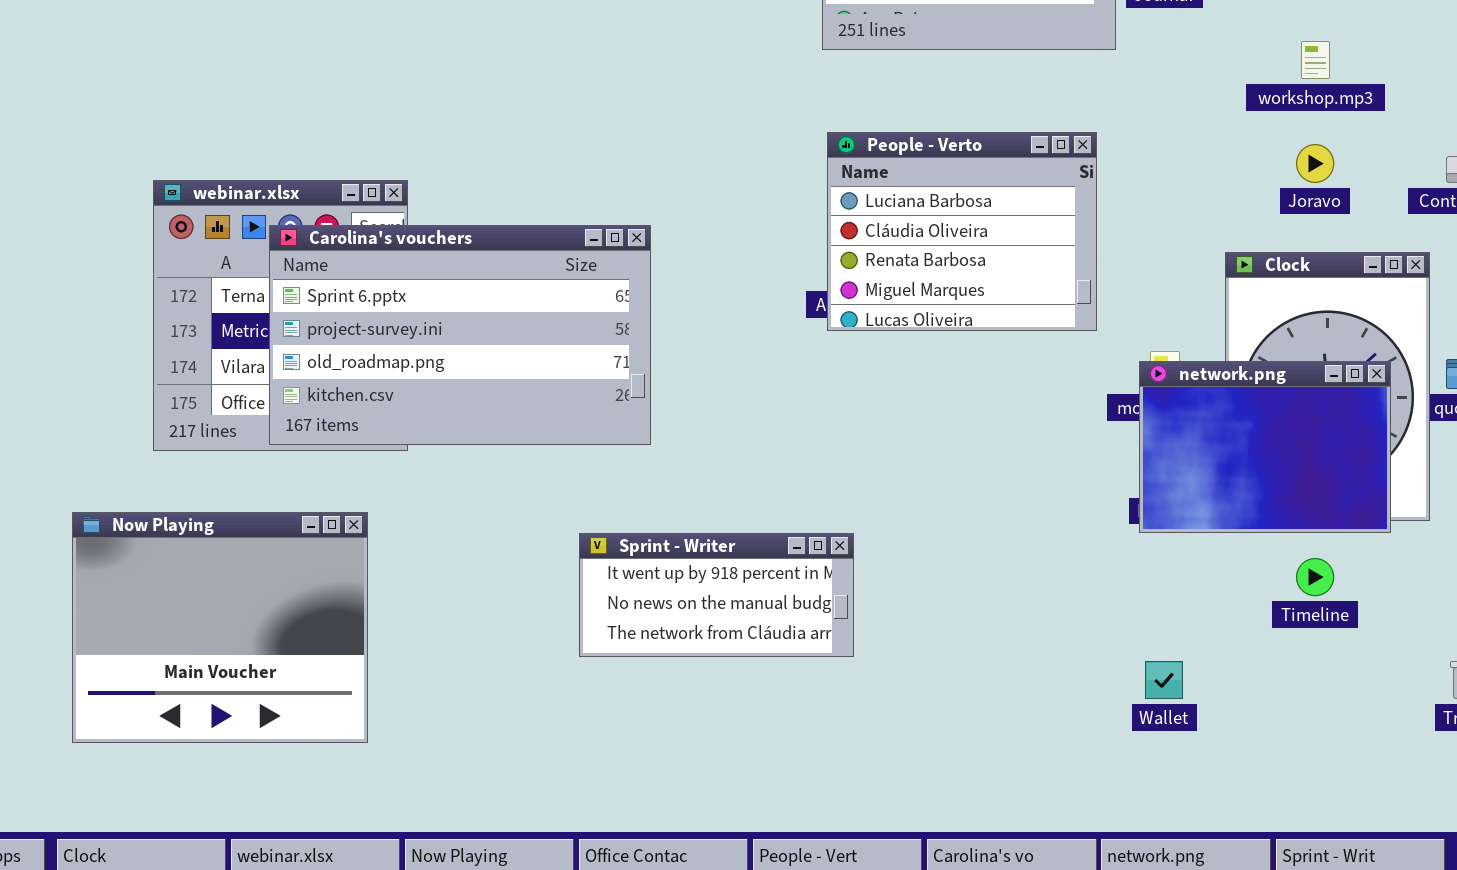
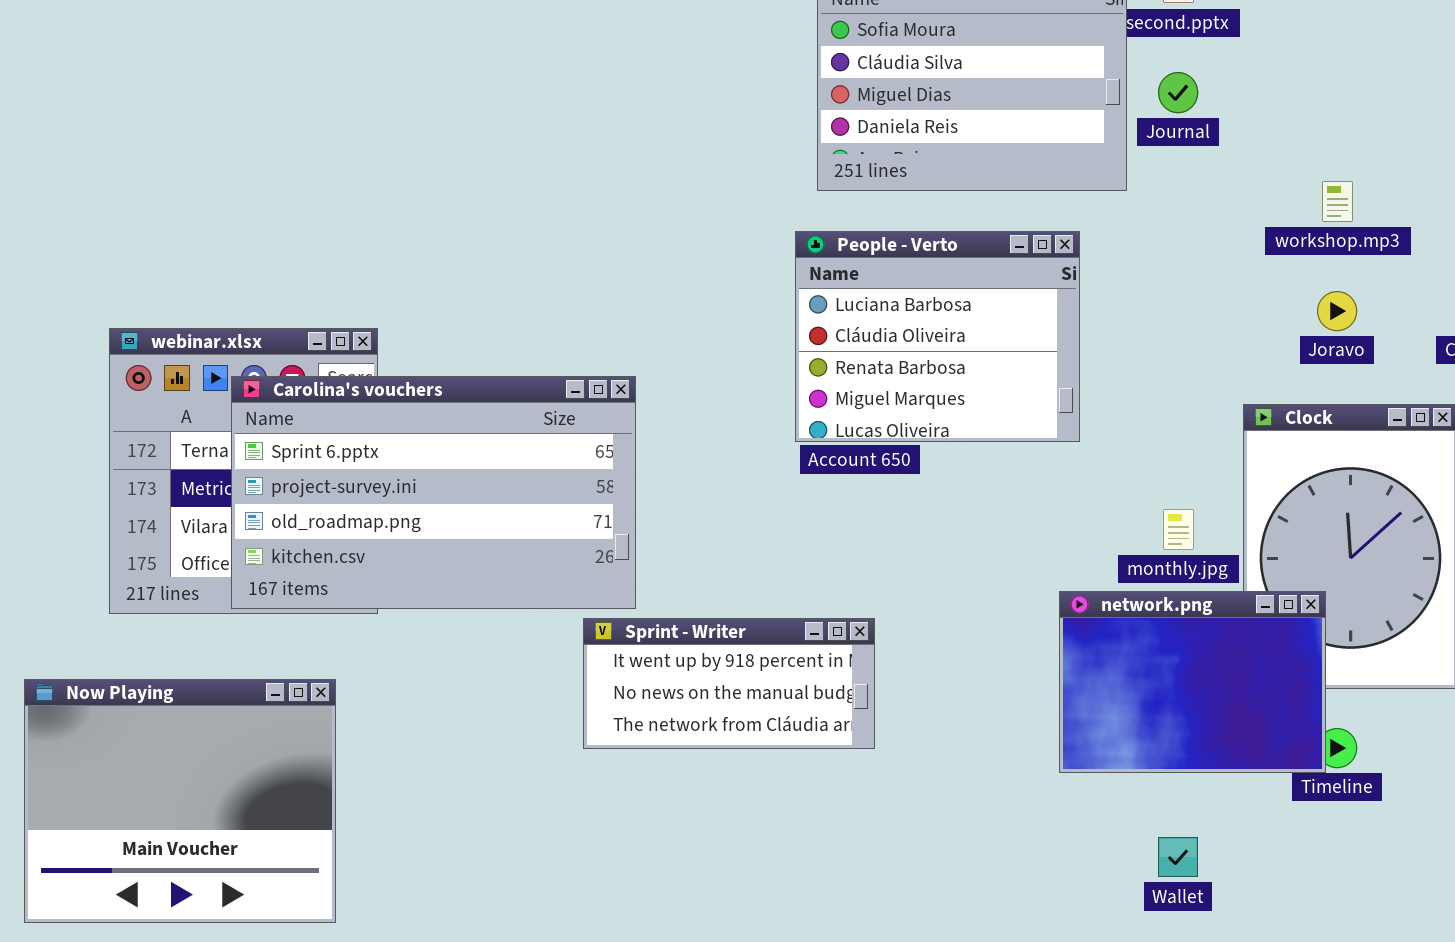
People - Verto: [827,132,1097,331] -> [795,231,1080,442], moved
network.png: [1139,361,1391,533] -> [1059,591,1326,773], moved
Sprint - Writer: [579,533,854,657] -> [583,618,875,749], moved

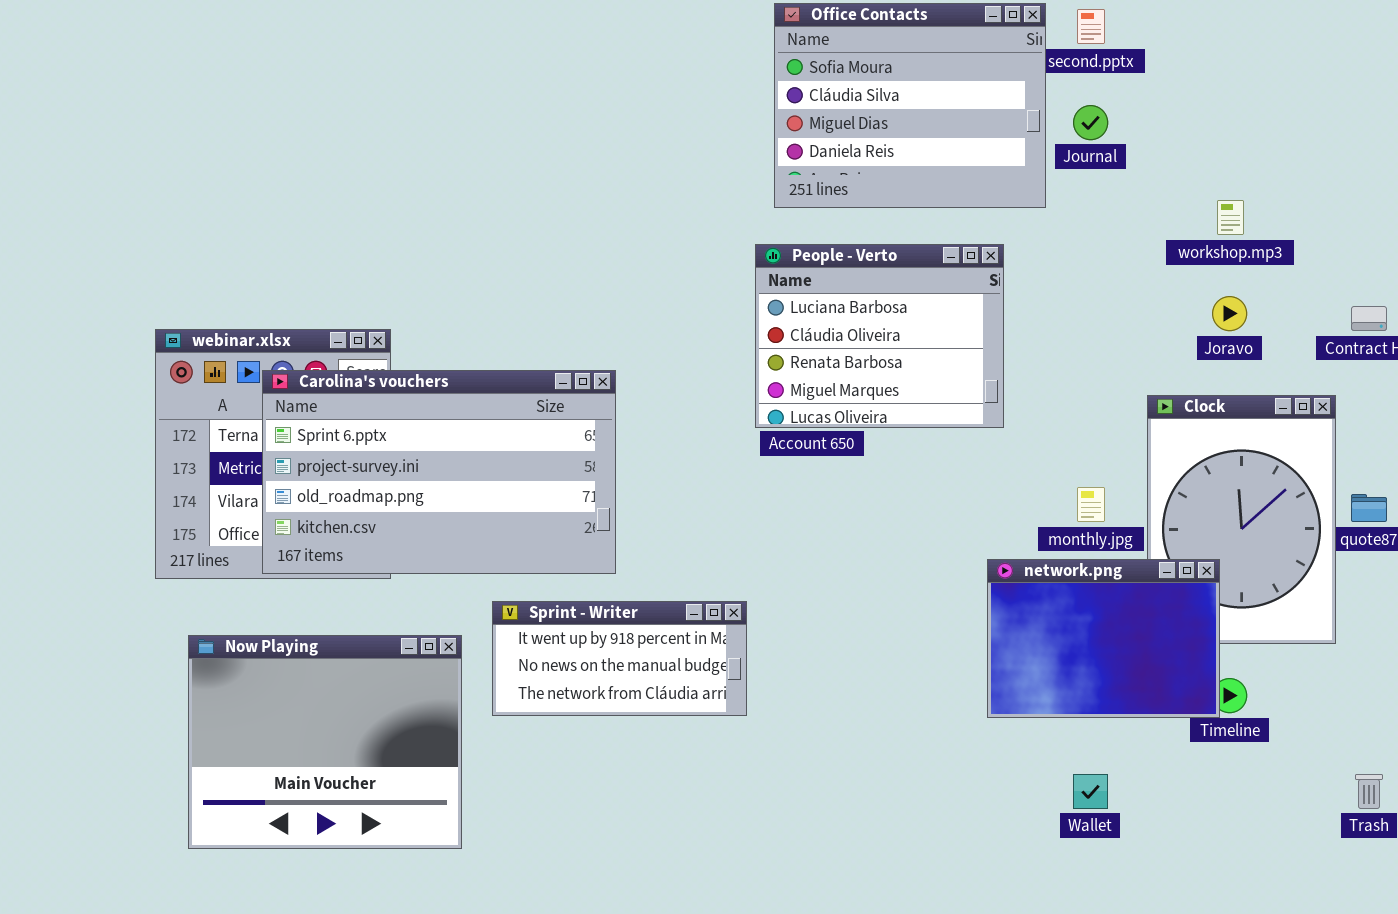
Sprint - Writer: [583,618,875,749] -> [492,601,747,716], moved
Now Playing: [24,679,336,923] -> [188,635,462,849], moved

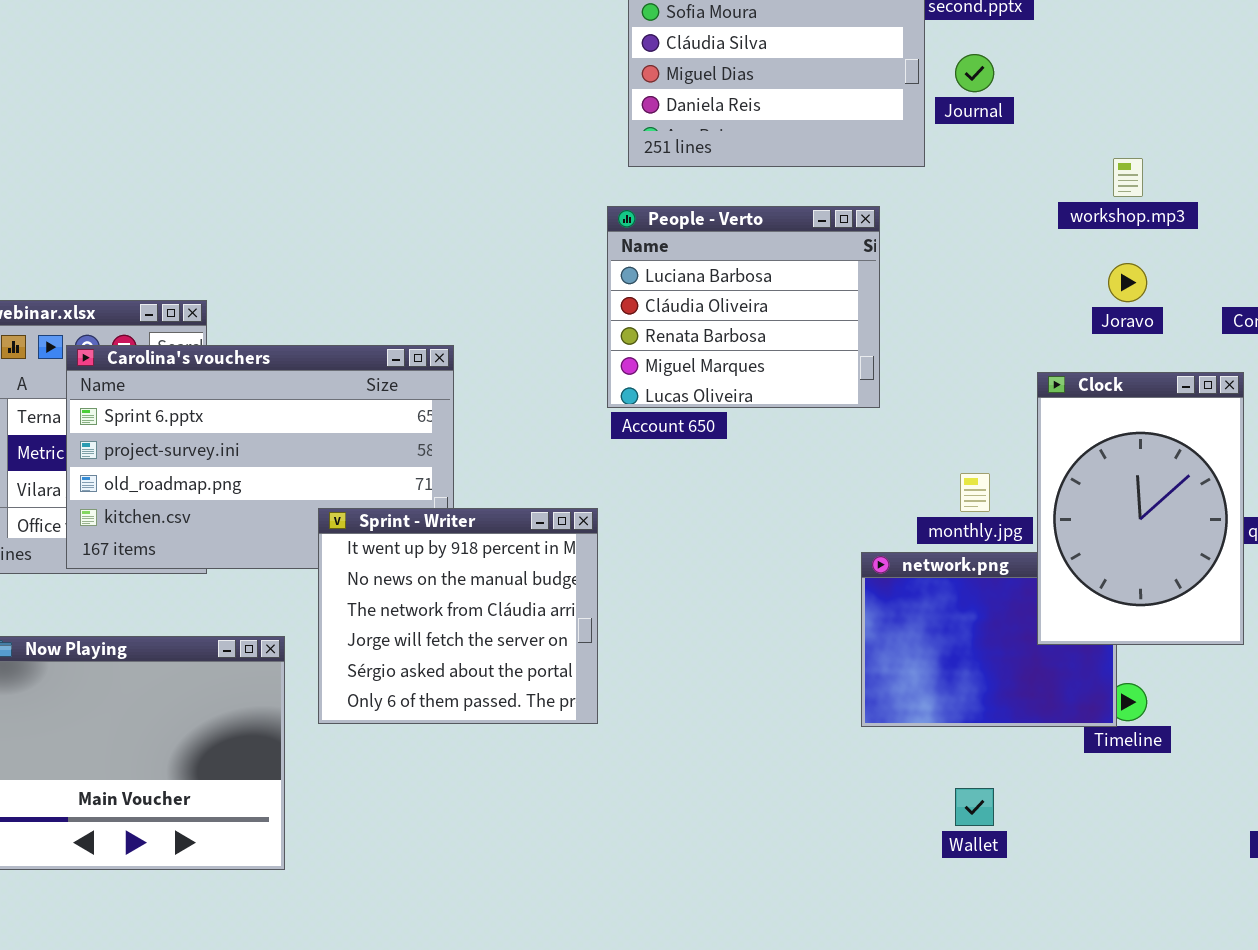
Clock: [1147,395,1336,644] -> [1037,372,1244,645], raised
Sprint - Writer: [492,601,747,716] -> [318,508,598,724], resized

